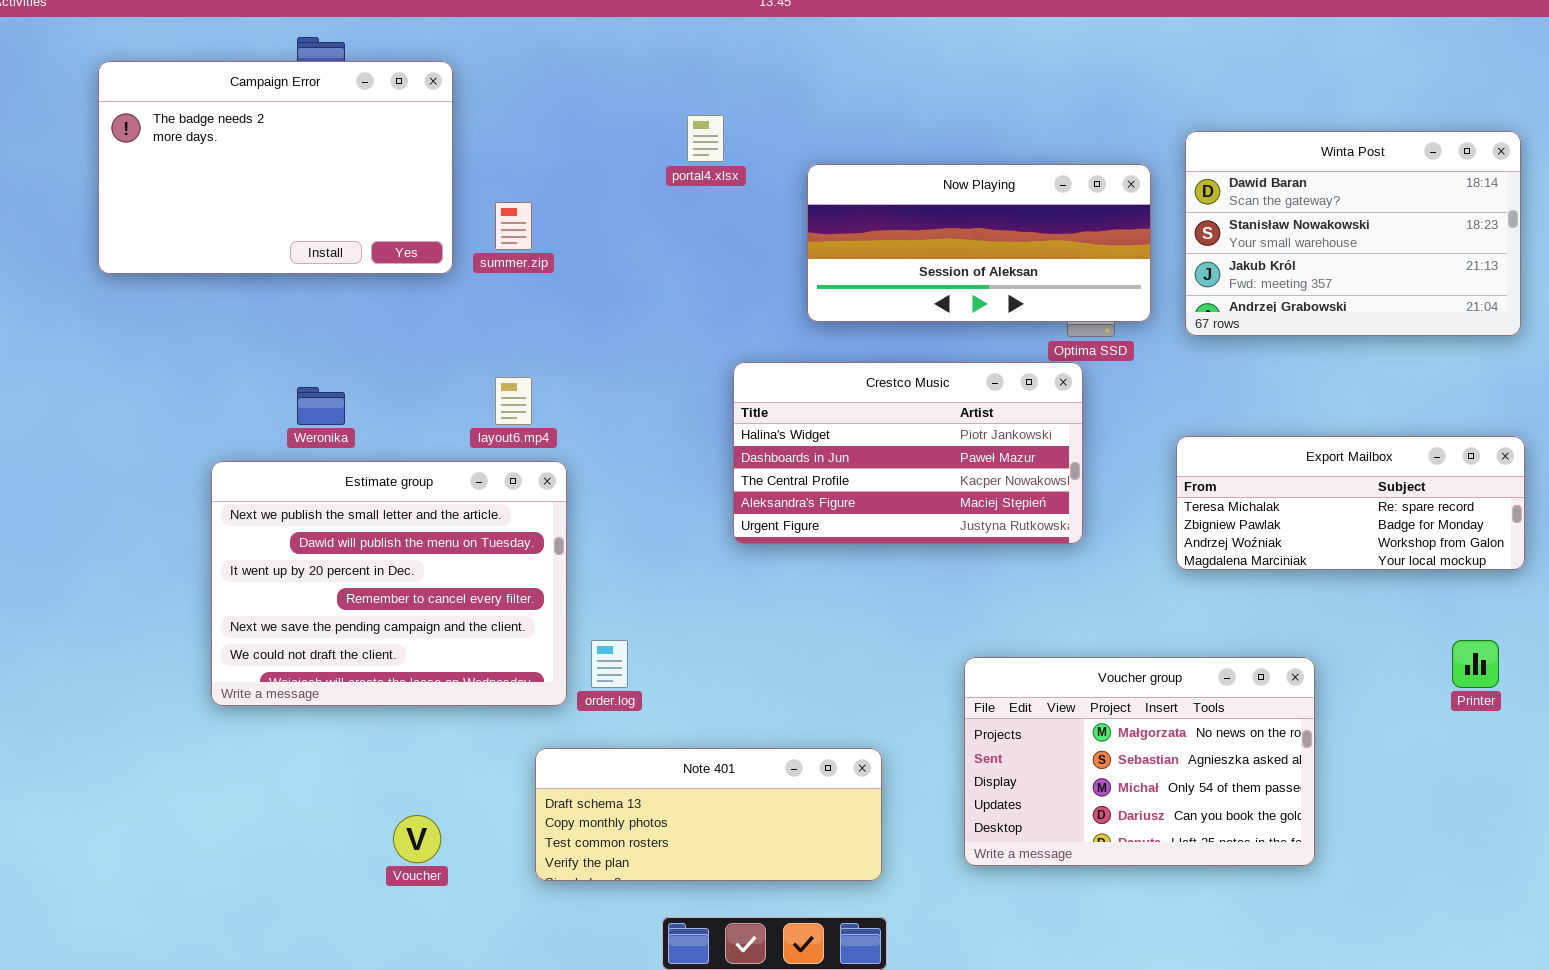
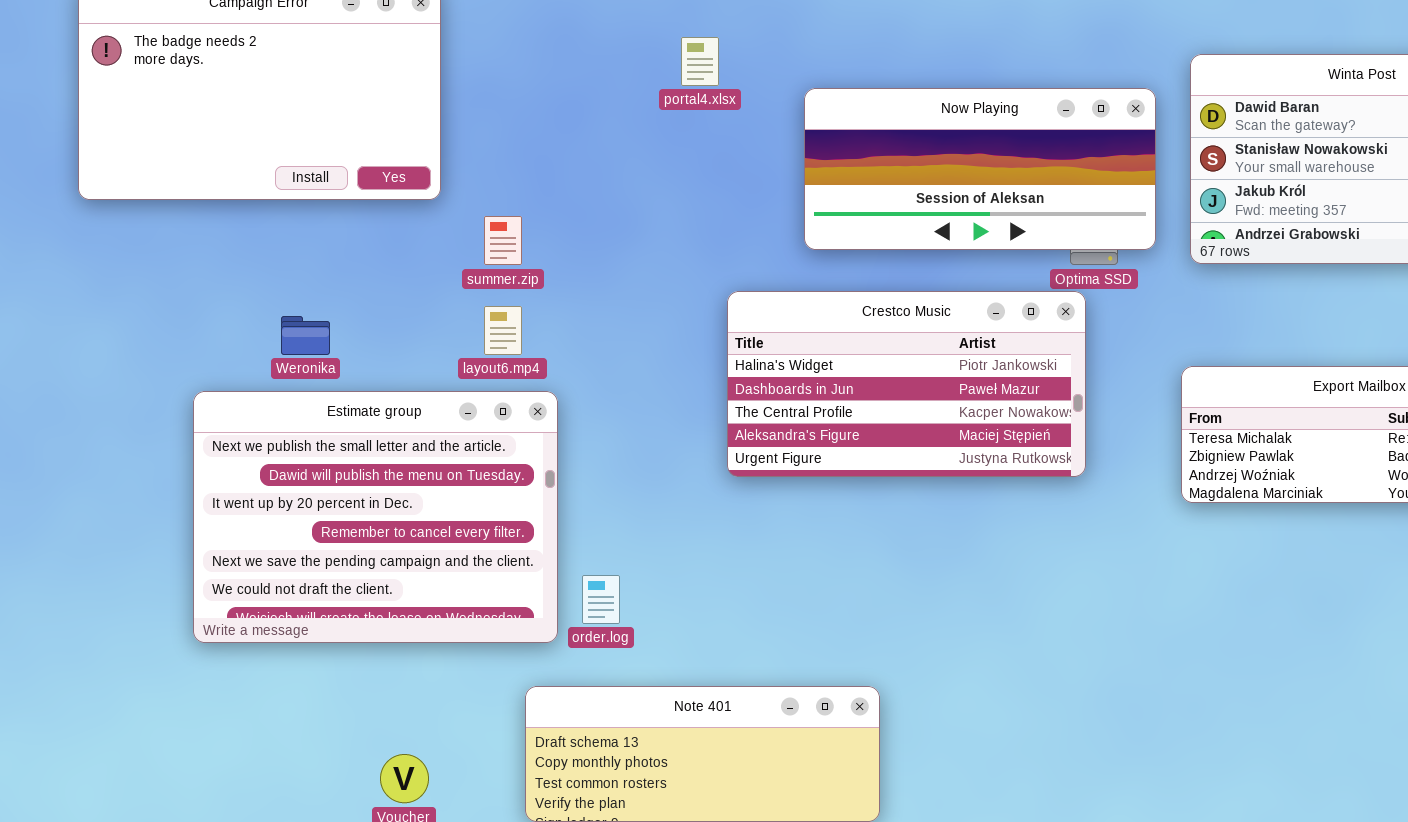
summer.zip: [495,202,532,250] -> [484,216,522,265], moved
Voucher group: [964,657,1315,866] -> none, closed

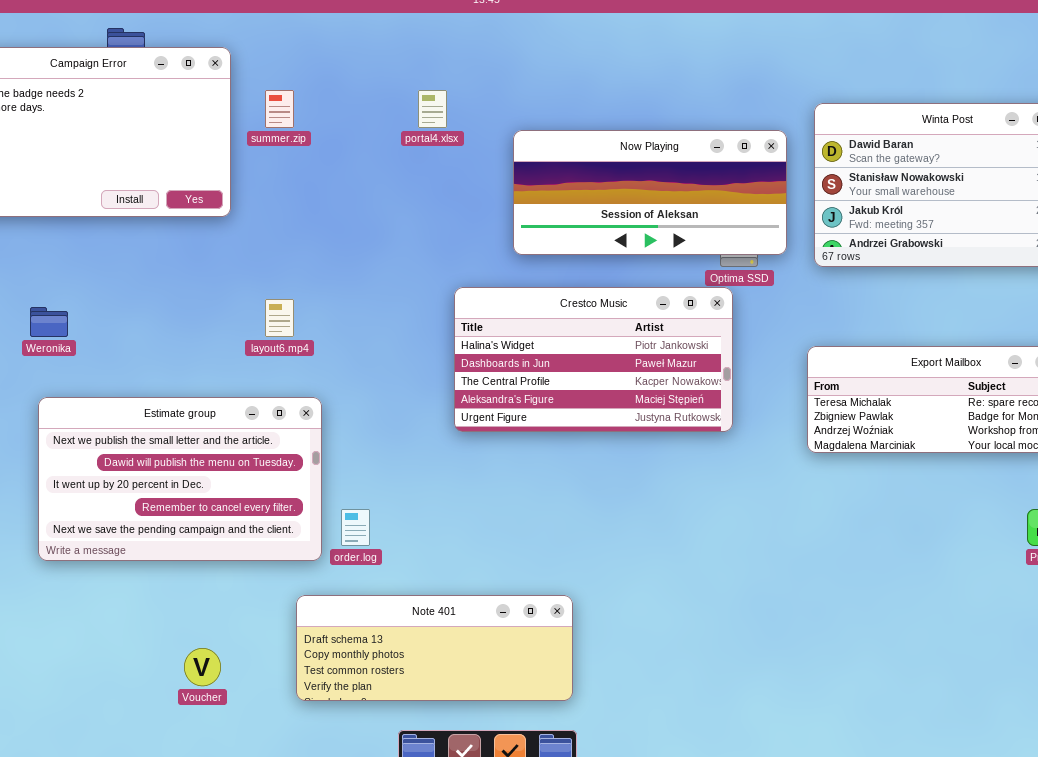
summer.zip: [484,216,522,265] -> [265,90,294,128], moved
Weronika: [281,316,330,355] -> [30,307,68,337], moved
Estimate group: [193,391,558,643] -> [38,397,322,561], resized

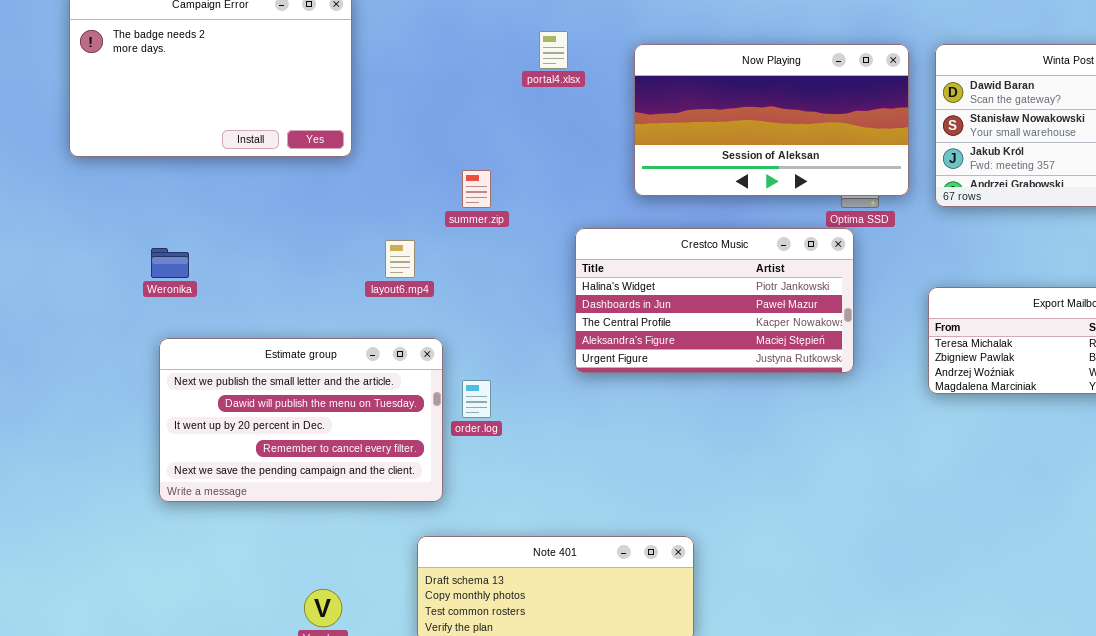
summer.zip: [265,90,294,128] -> [462,170,491,208], moved
Now Playing: [513,130,787,255] -> [634,44,909,196], resized
order.log: [341,509,370,546] -> [462,380,491,418], moved

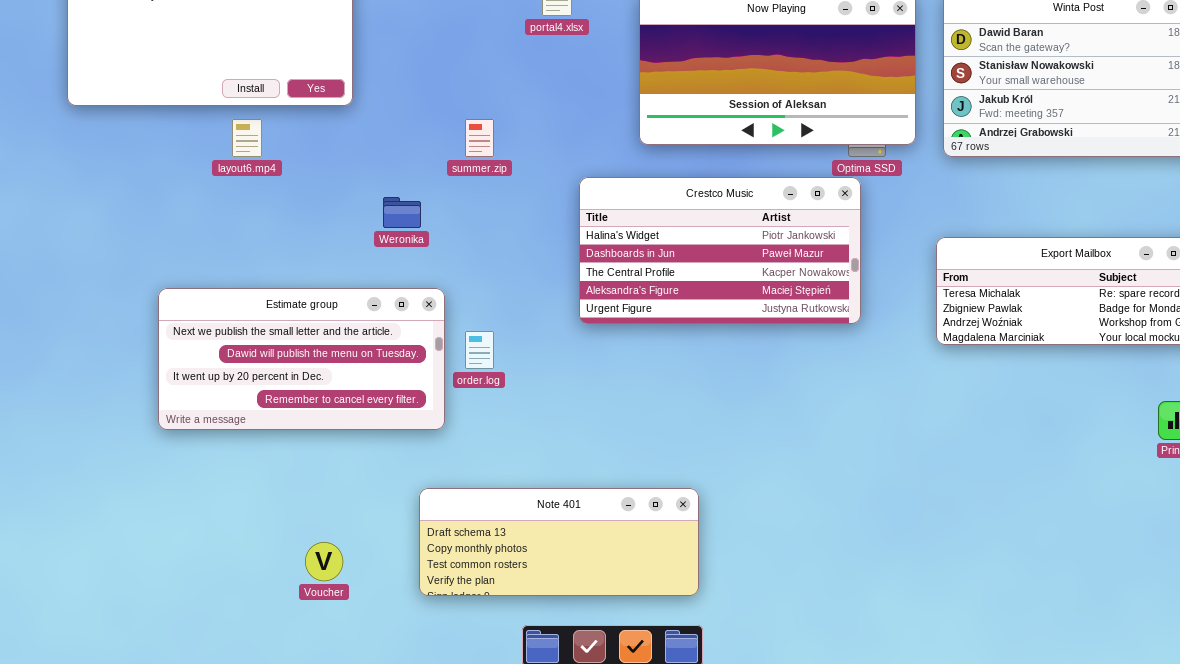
layout6.mp4: [385,240,415,278] -> [232,119,262,157], moved
Weronika: [151,248,189,278] -> [383,197,421,228], moved
Estimate group: [159,338,443,502] -> [158,288,445,430], resized

